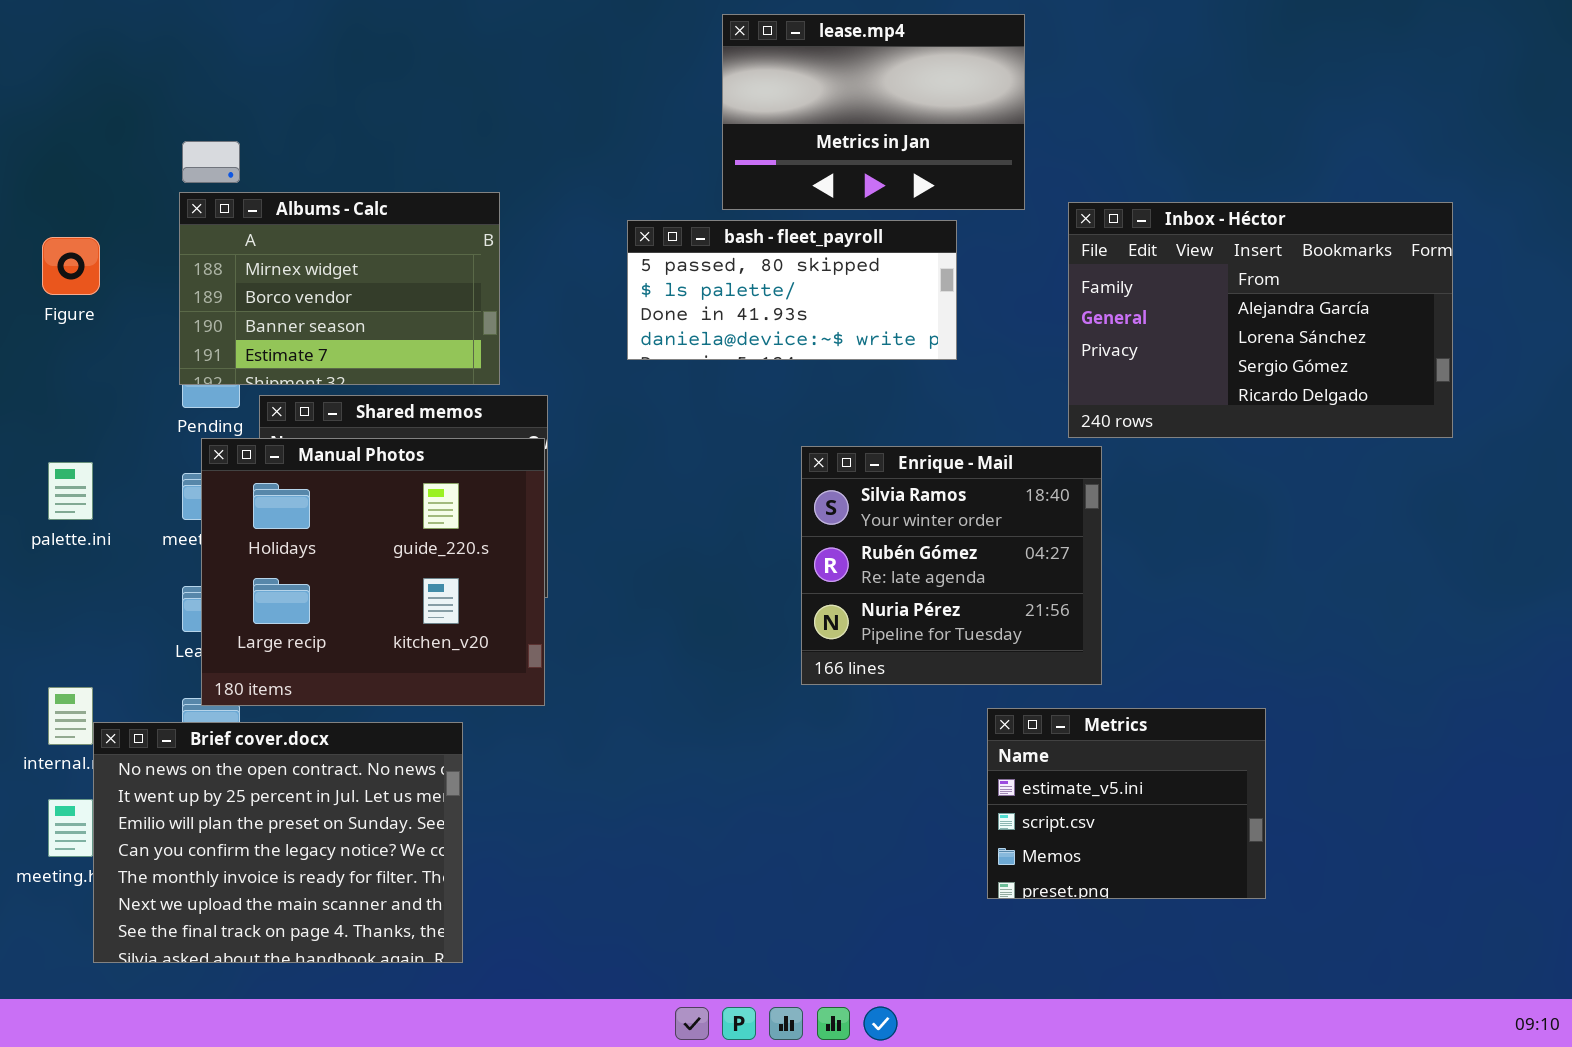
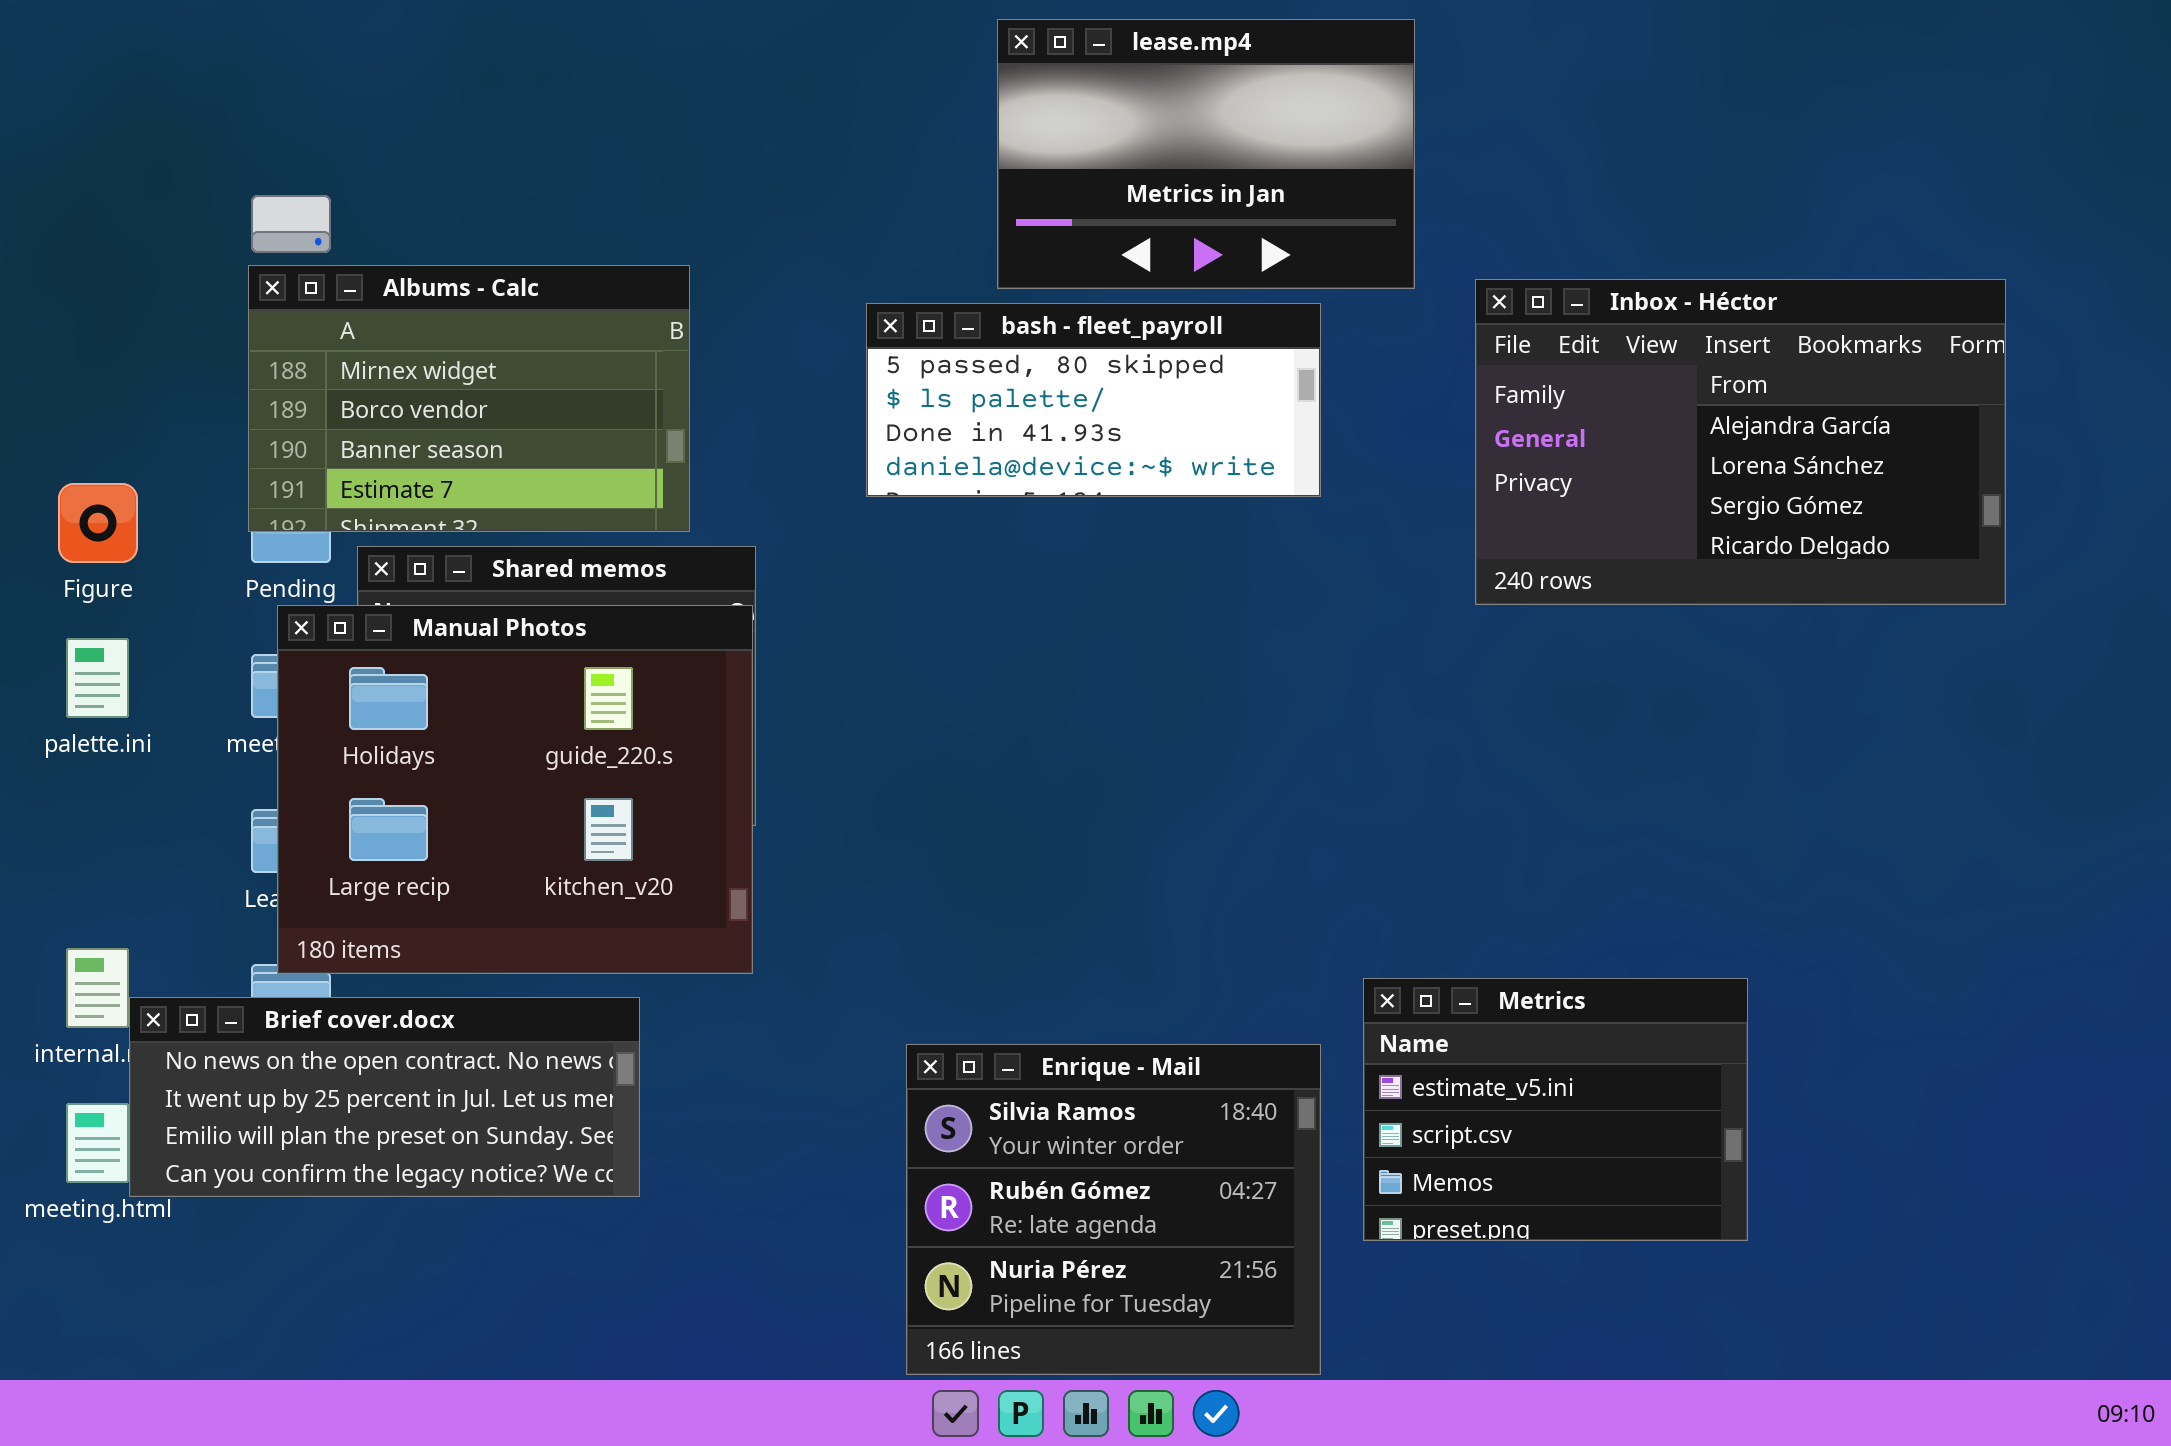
Figure: [42,237,100,295] -> [58,483,138,563], moved
Enrique - Mail: [801,446,1102,685] -> [906,1044,1321,1375], moved
Brief cover.docx: [93,722,463,963] -> [129,997,640,1197], resized

